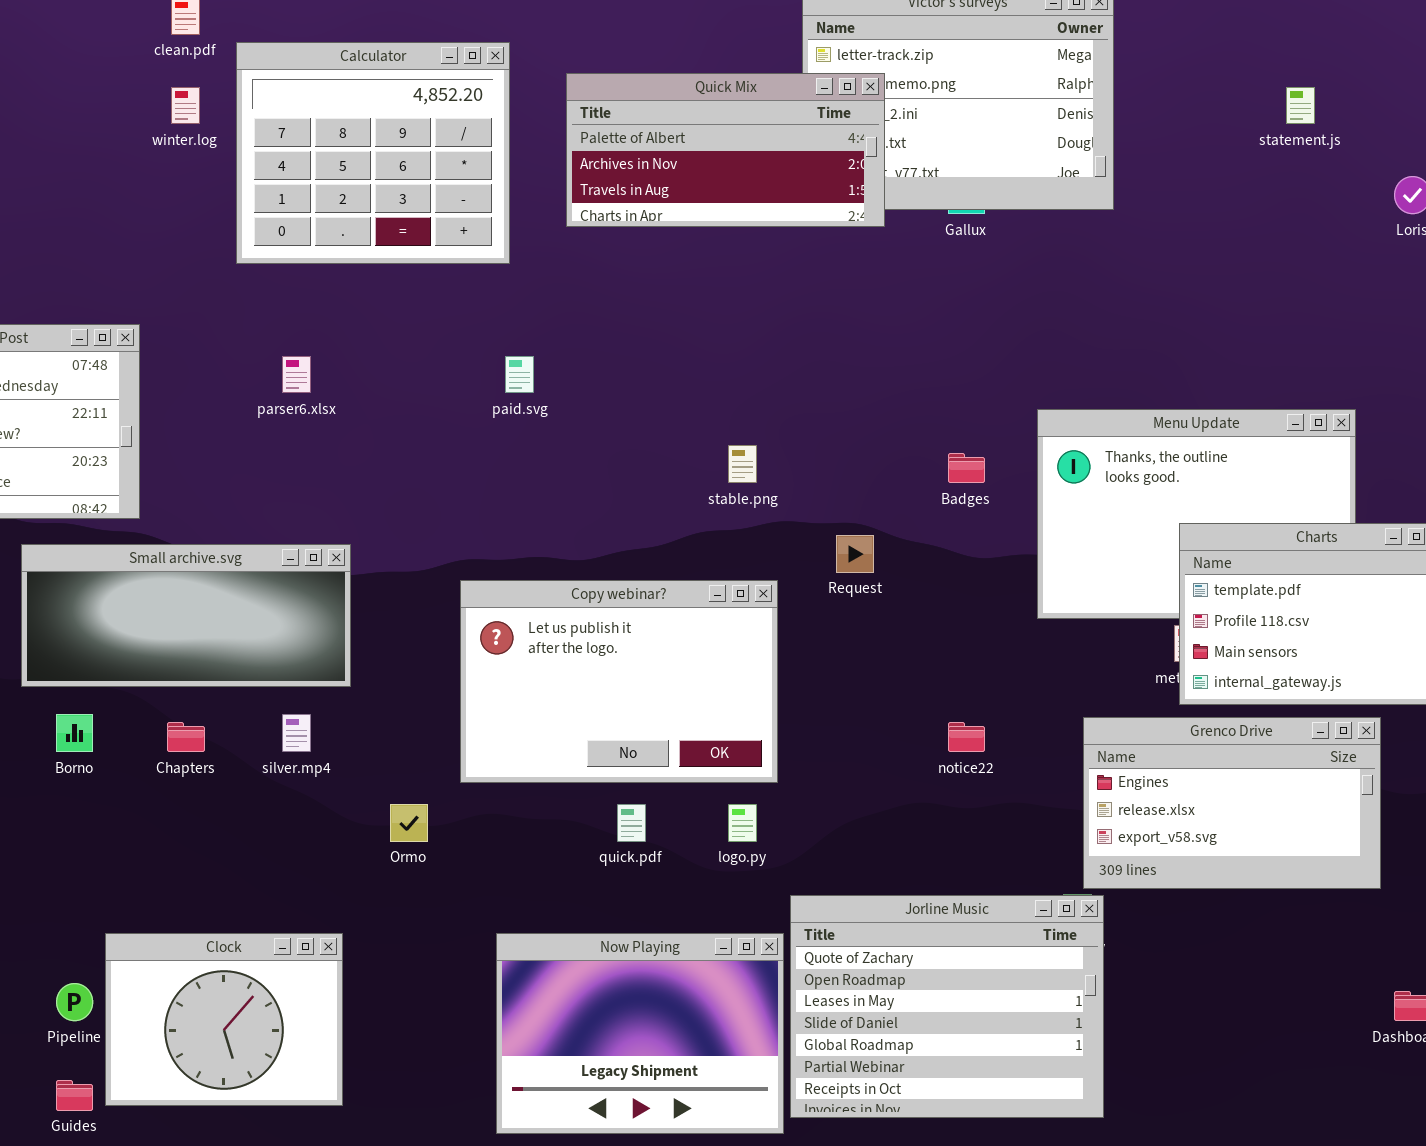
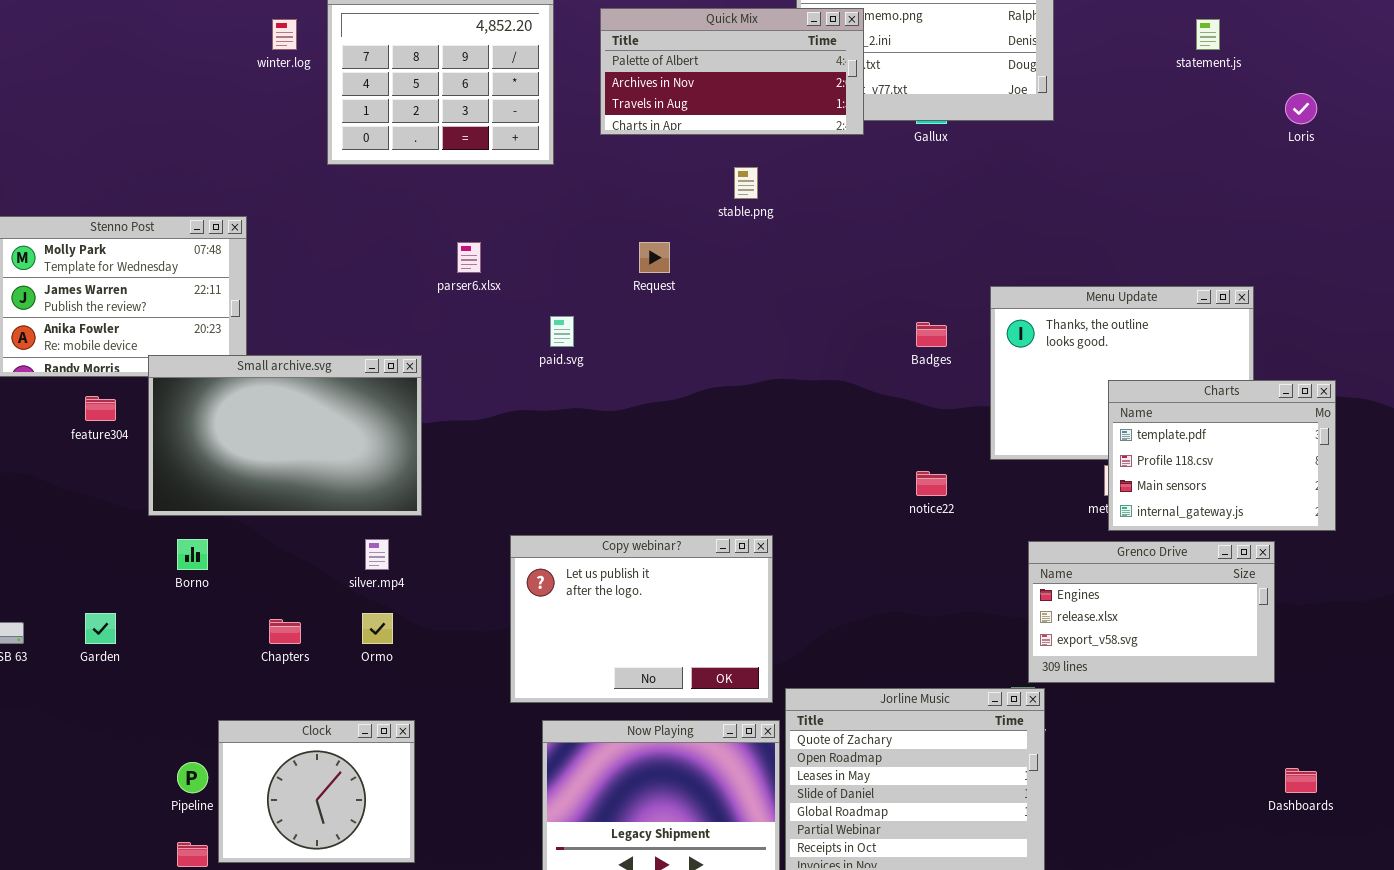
parser6.xlsx: [282,356,311,393] -> [457,242,481,273], moved
paid.svg: [505,356,534,393] -> [550,316,574,347], moved
stable.png: [728,445,757,483] -> [734,167,758,199], moved
Request: [836,535,874,573] -> [639,242,670,273], moved
Small archive.svg: [21,544,351,687] -> [148,355,422,516], resized
Copy webinar?: [460,580,778,783] -> [510,535,773,703], moved
Chapters: [167,722,205,752] -> [269,619,301,644], moved
notice22: [948,722,985,752] -> [916,471,947,496], moved
Ormo: [390,804,428,842] -> [362,613,393,644], moved

